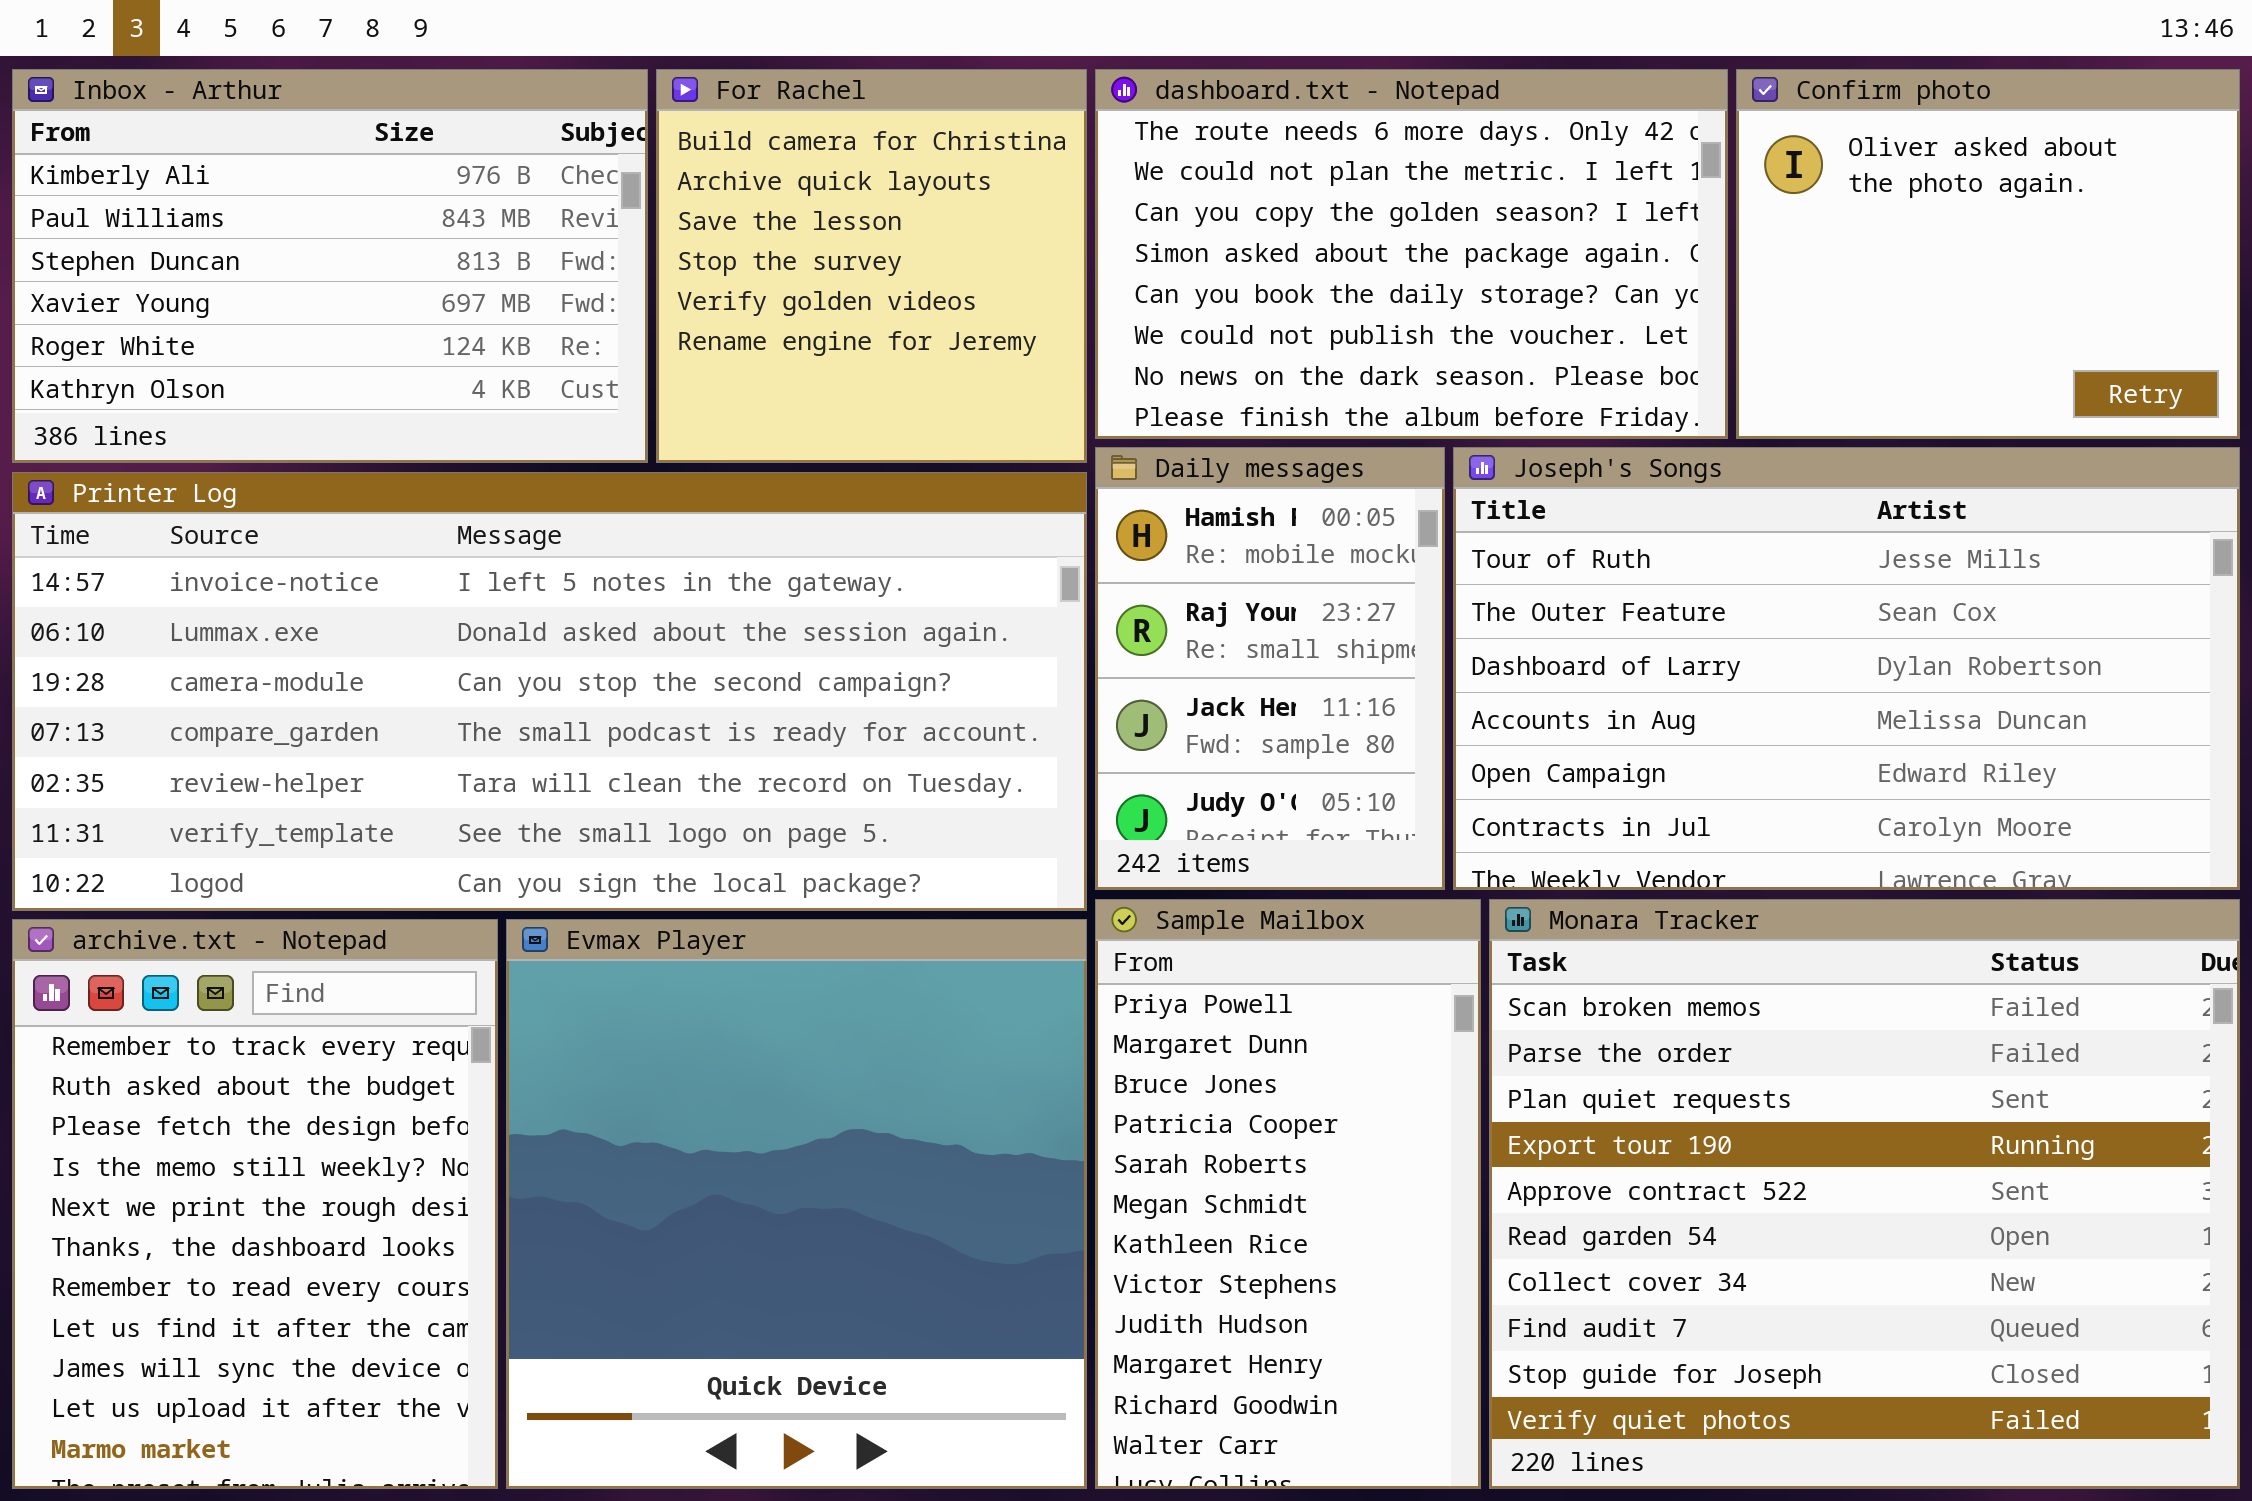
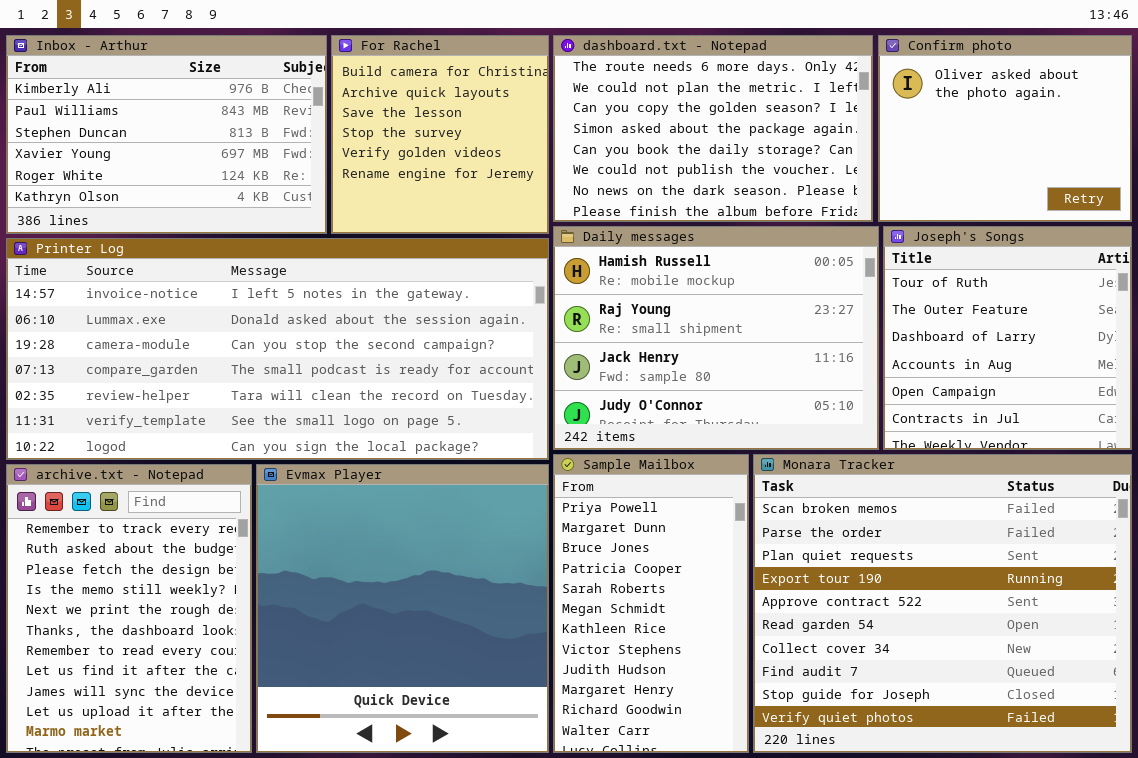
Daily messages: [1095,447,1445,890] -> [553,226,879,450], resized
Joseph's Songs: [1453,447,2240,890] -> [883,226,1132,450], resized

